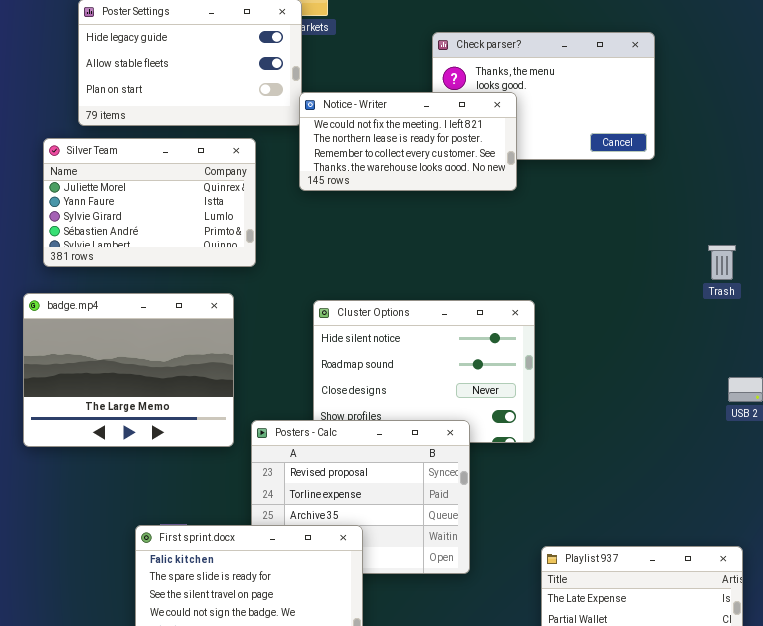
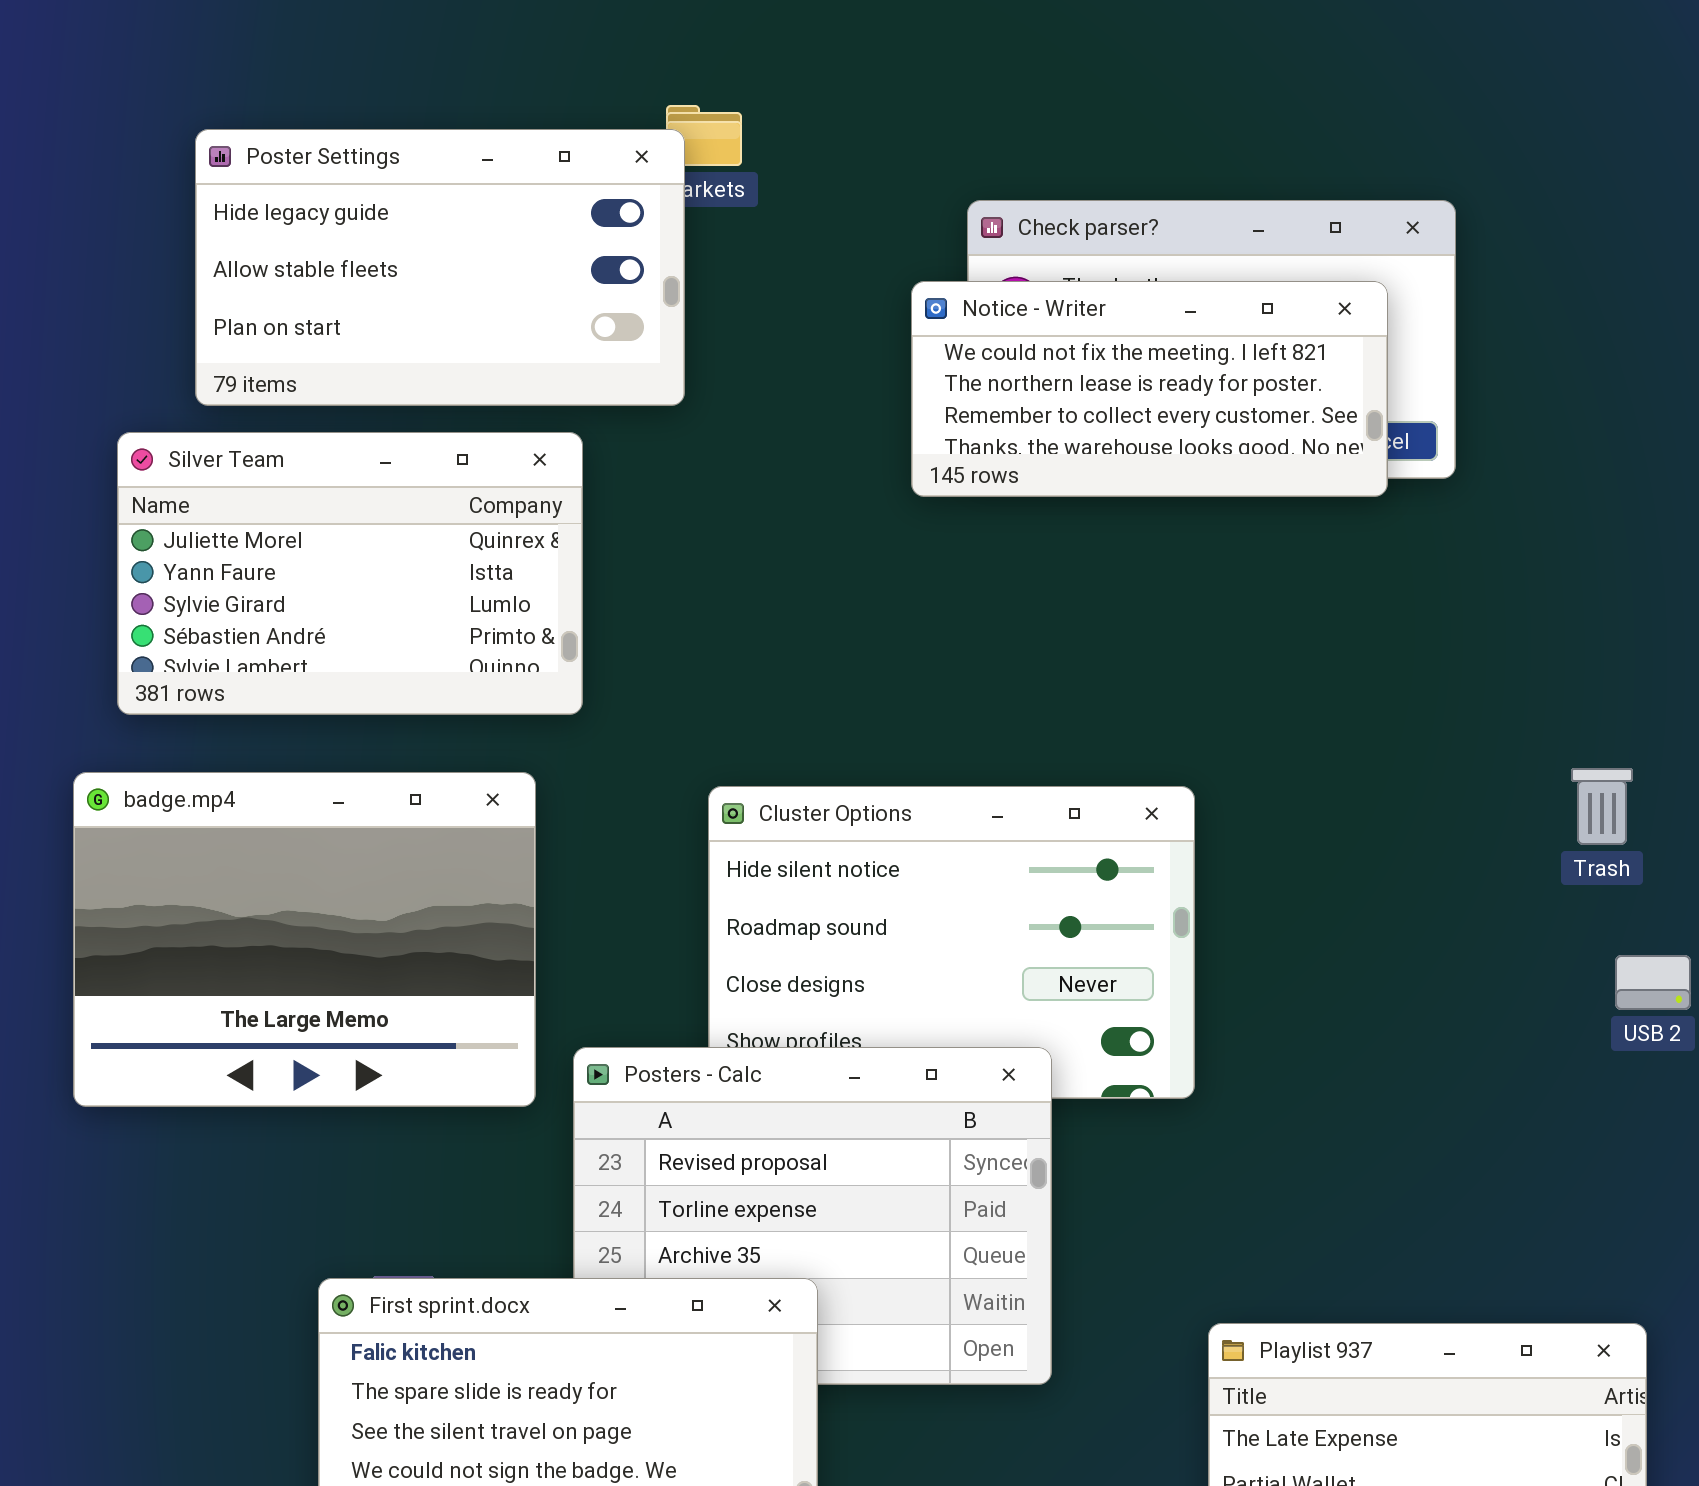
Notice - Writer: [299,92,517,191] -> [911,281,1388,497], moved
Trash: [708,245,736,280] -> [1571,768,1633,845], moved

